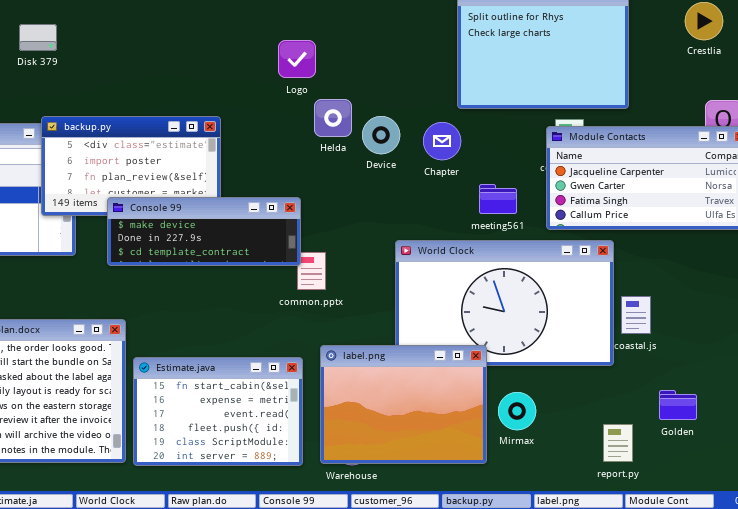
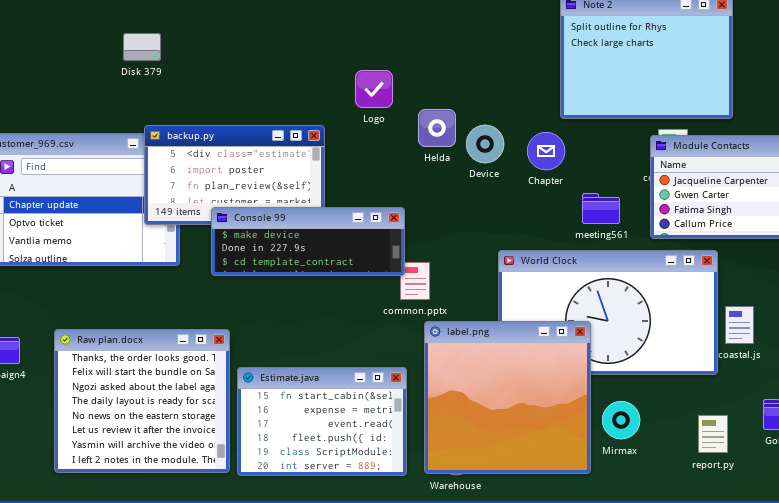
Logo: [278,40,316,78] -> [355,70,393,108], moved
label.png: [320,345,487,464] -> [424,321,591,474], resized
report.py: [603,424,633,462] -> [698,415,728,453], moved

